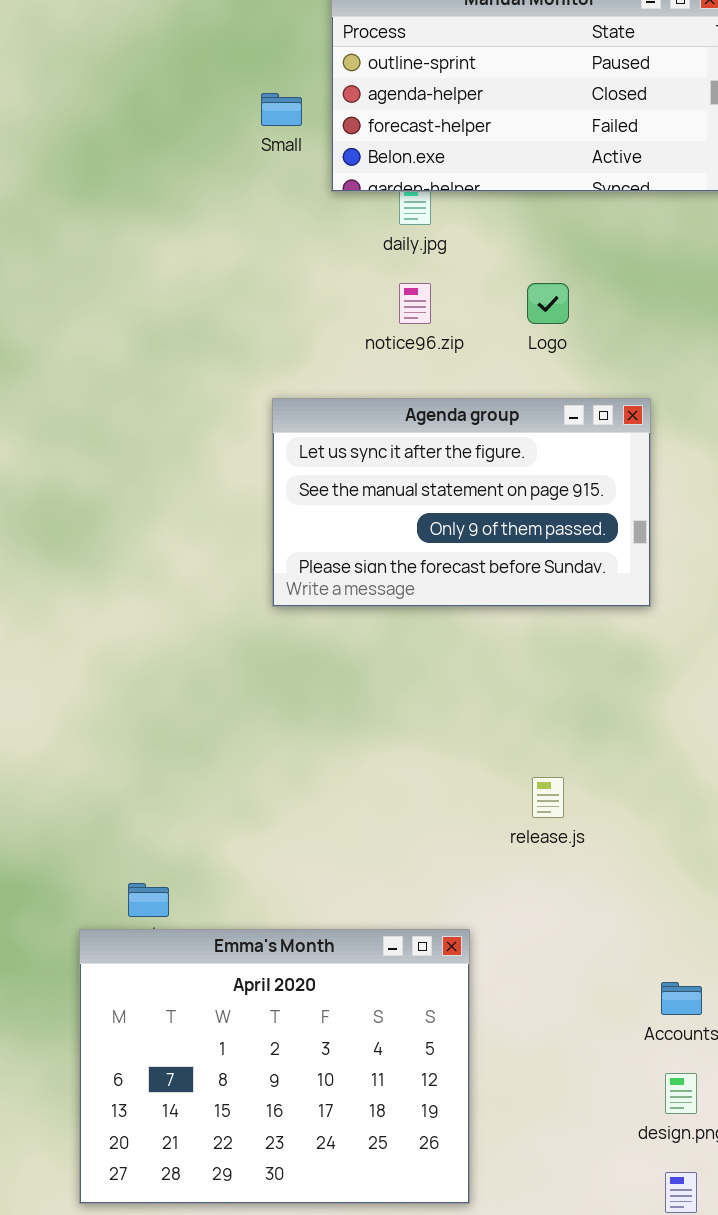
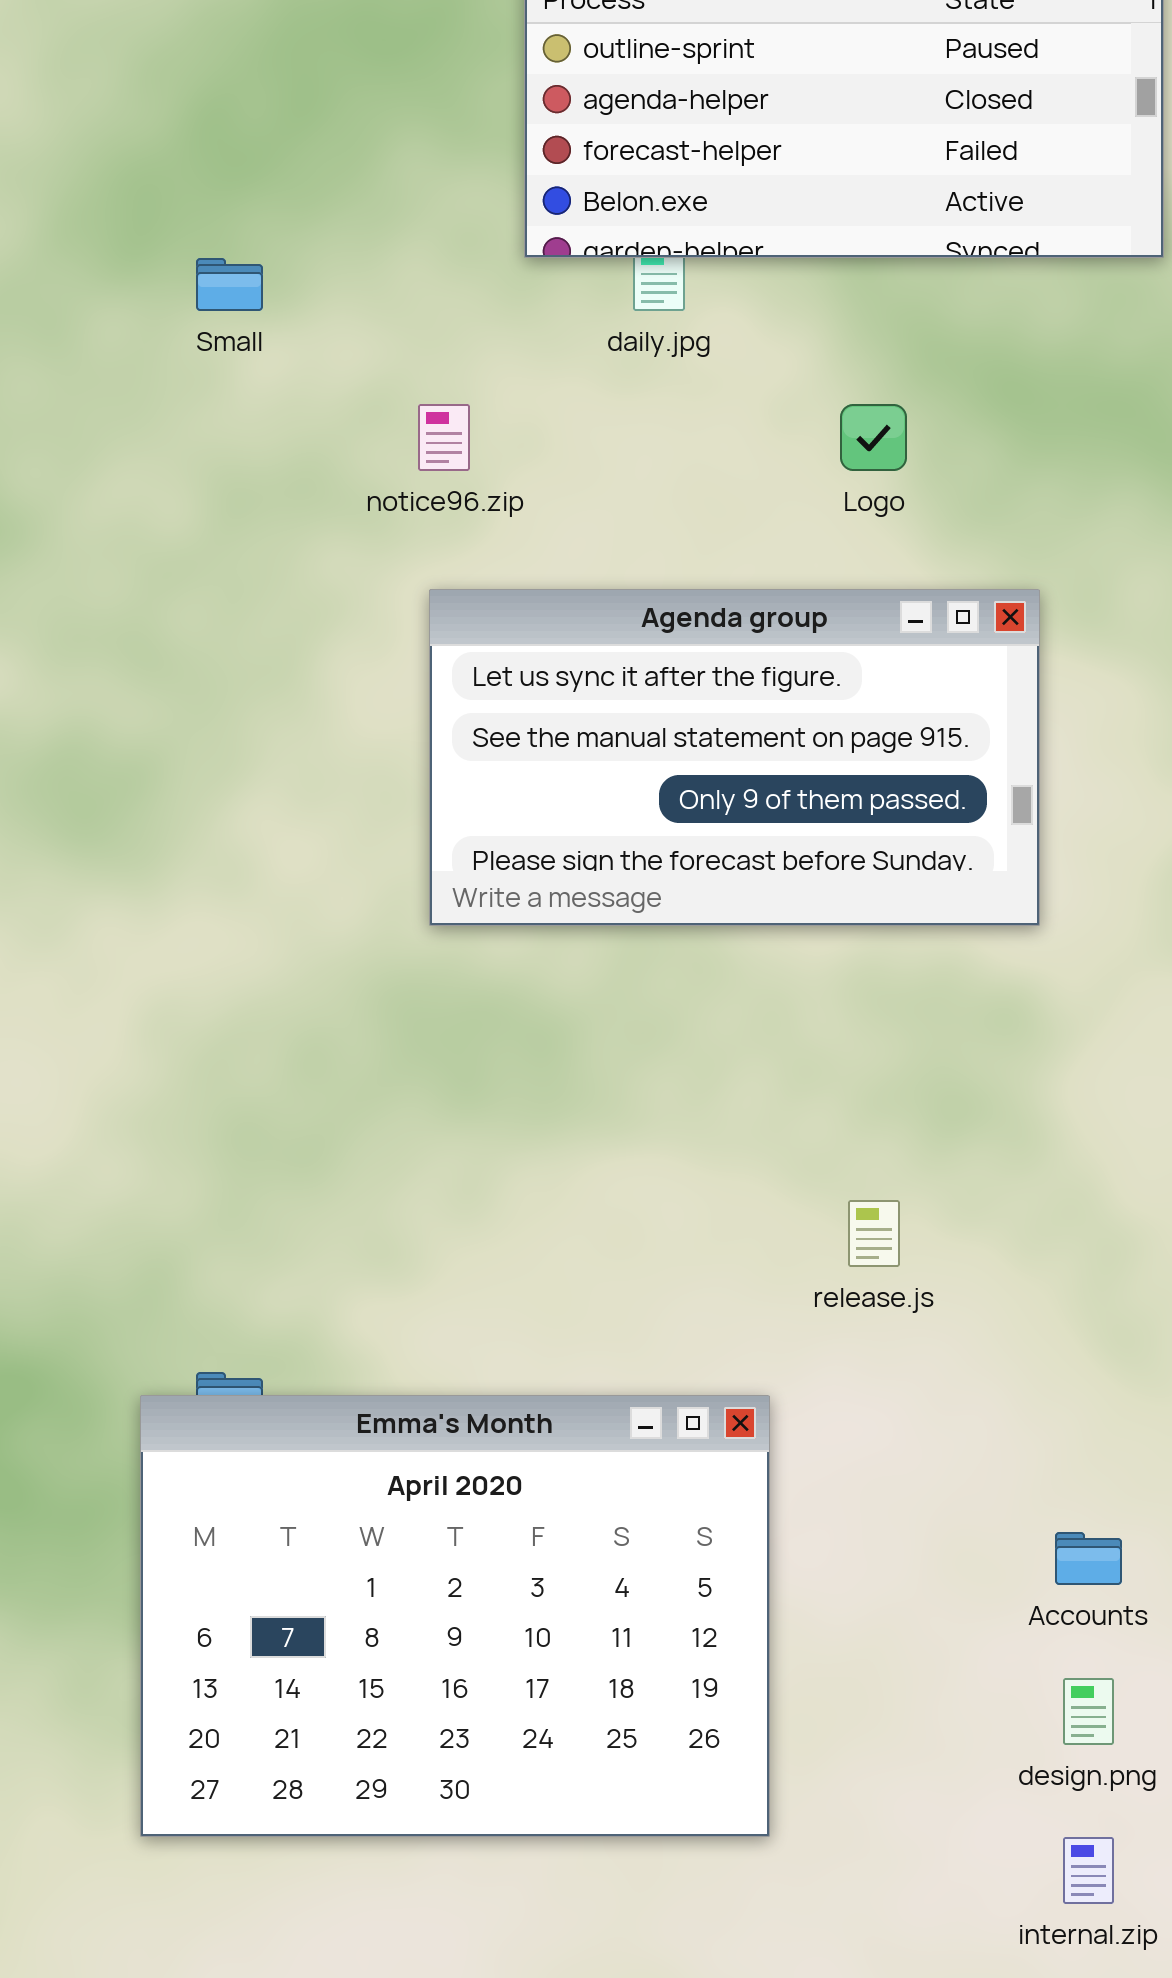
Small: [261,93,302,126] -> [196,258,263,311], moved
notice96.zip: [399,283,431,324] -> [418,404,470,471], moved
Emma's Month: [79,929,470,1204] -> [140,1395,770,1837], moved

